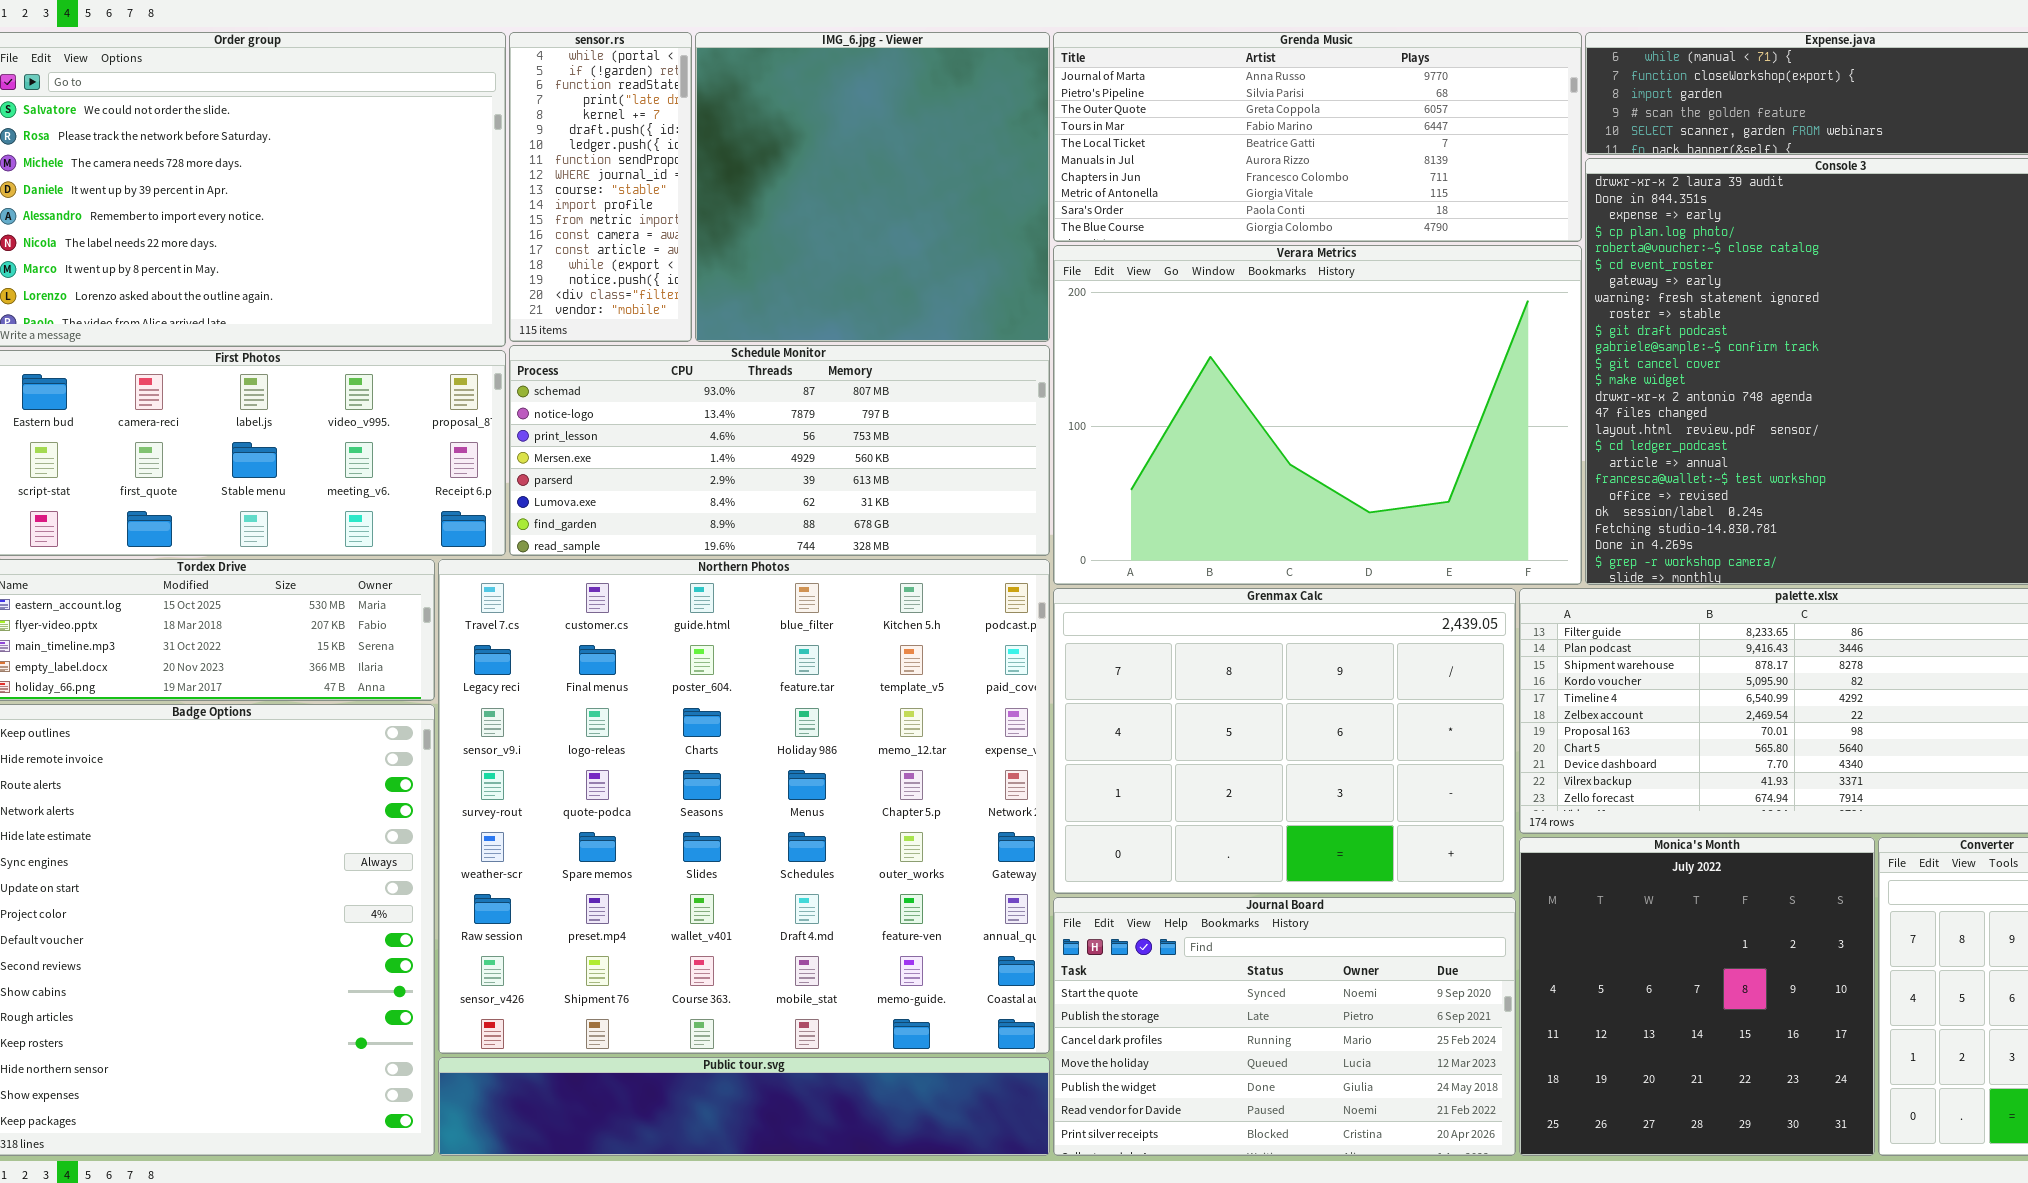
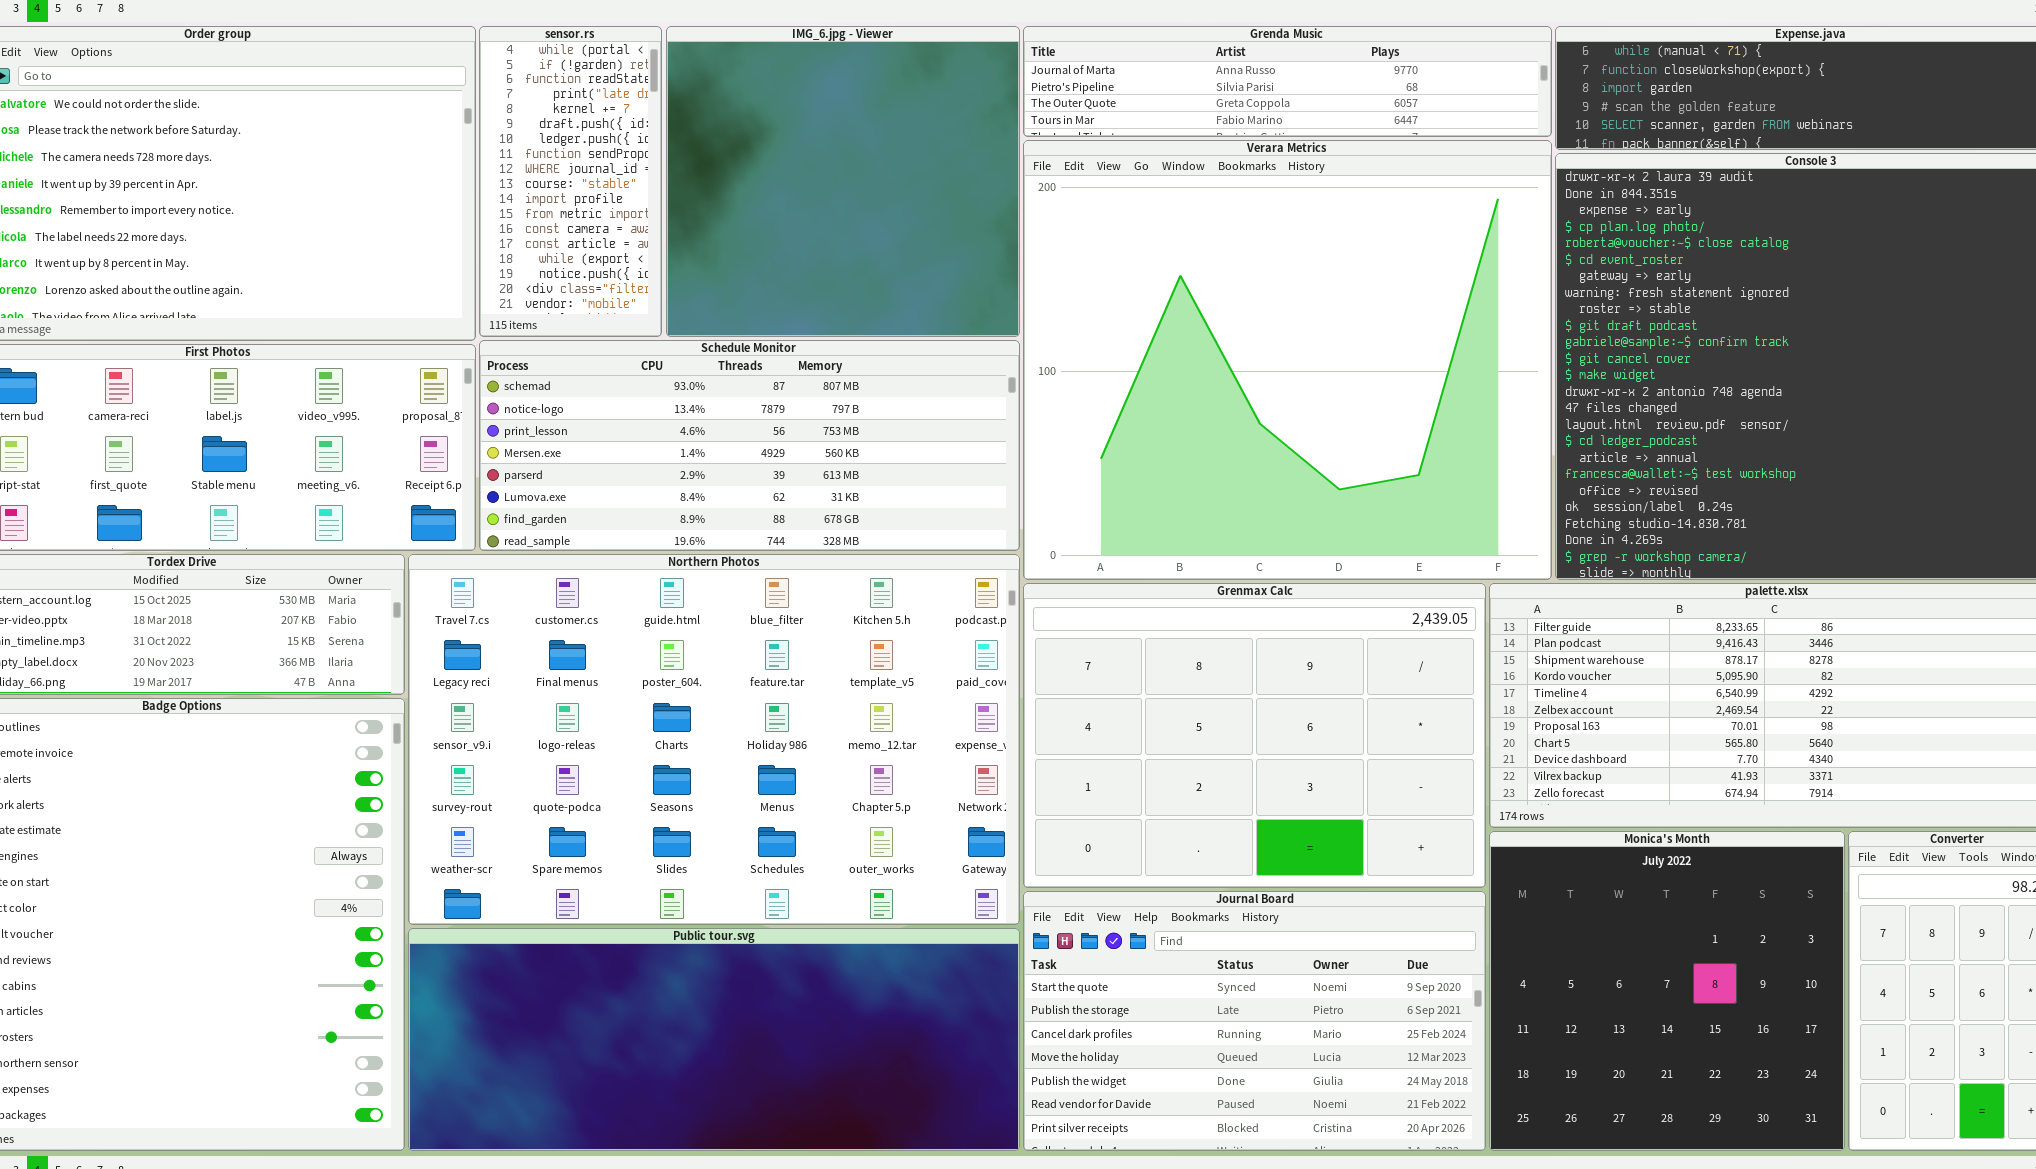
Grenda Music: [1053,32,1582,242] -> [1023,26,1552,137], resized
Verara Metrics: [1053,245,1582,585] -> [1023,140,1552,580], resized
Northern Photos: [438,559,1050,1054] -> [408,554,1020,925], resized
Public tour.svg: [438,1057,1050,1156] -> [408,928,1020,1151], resized

